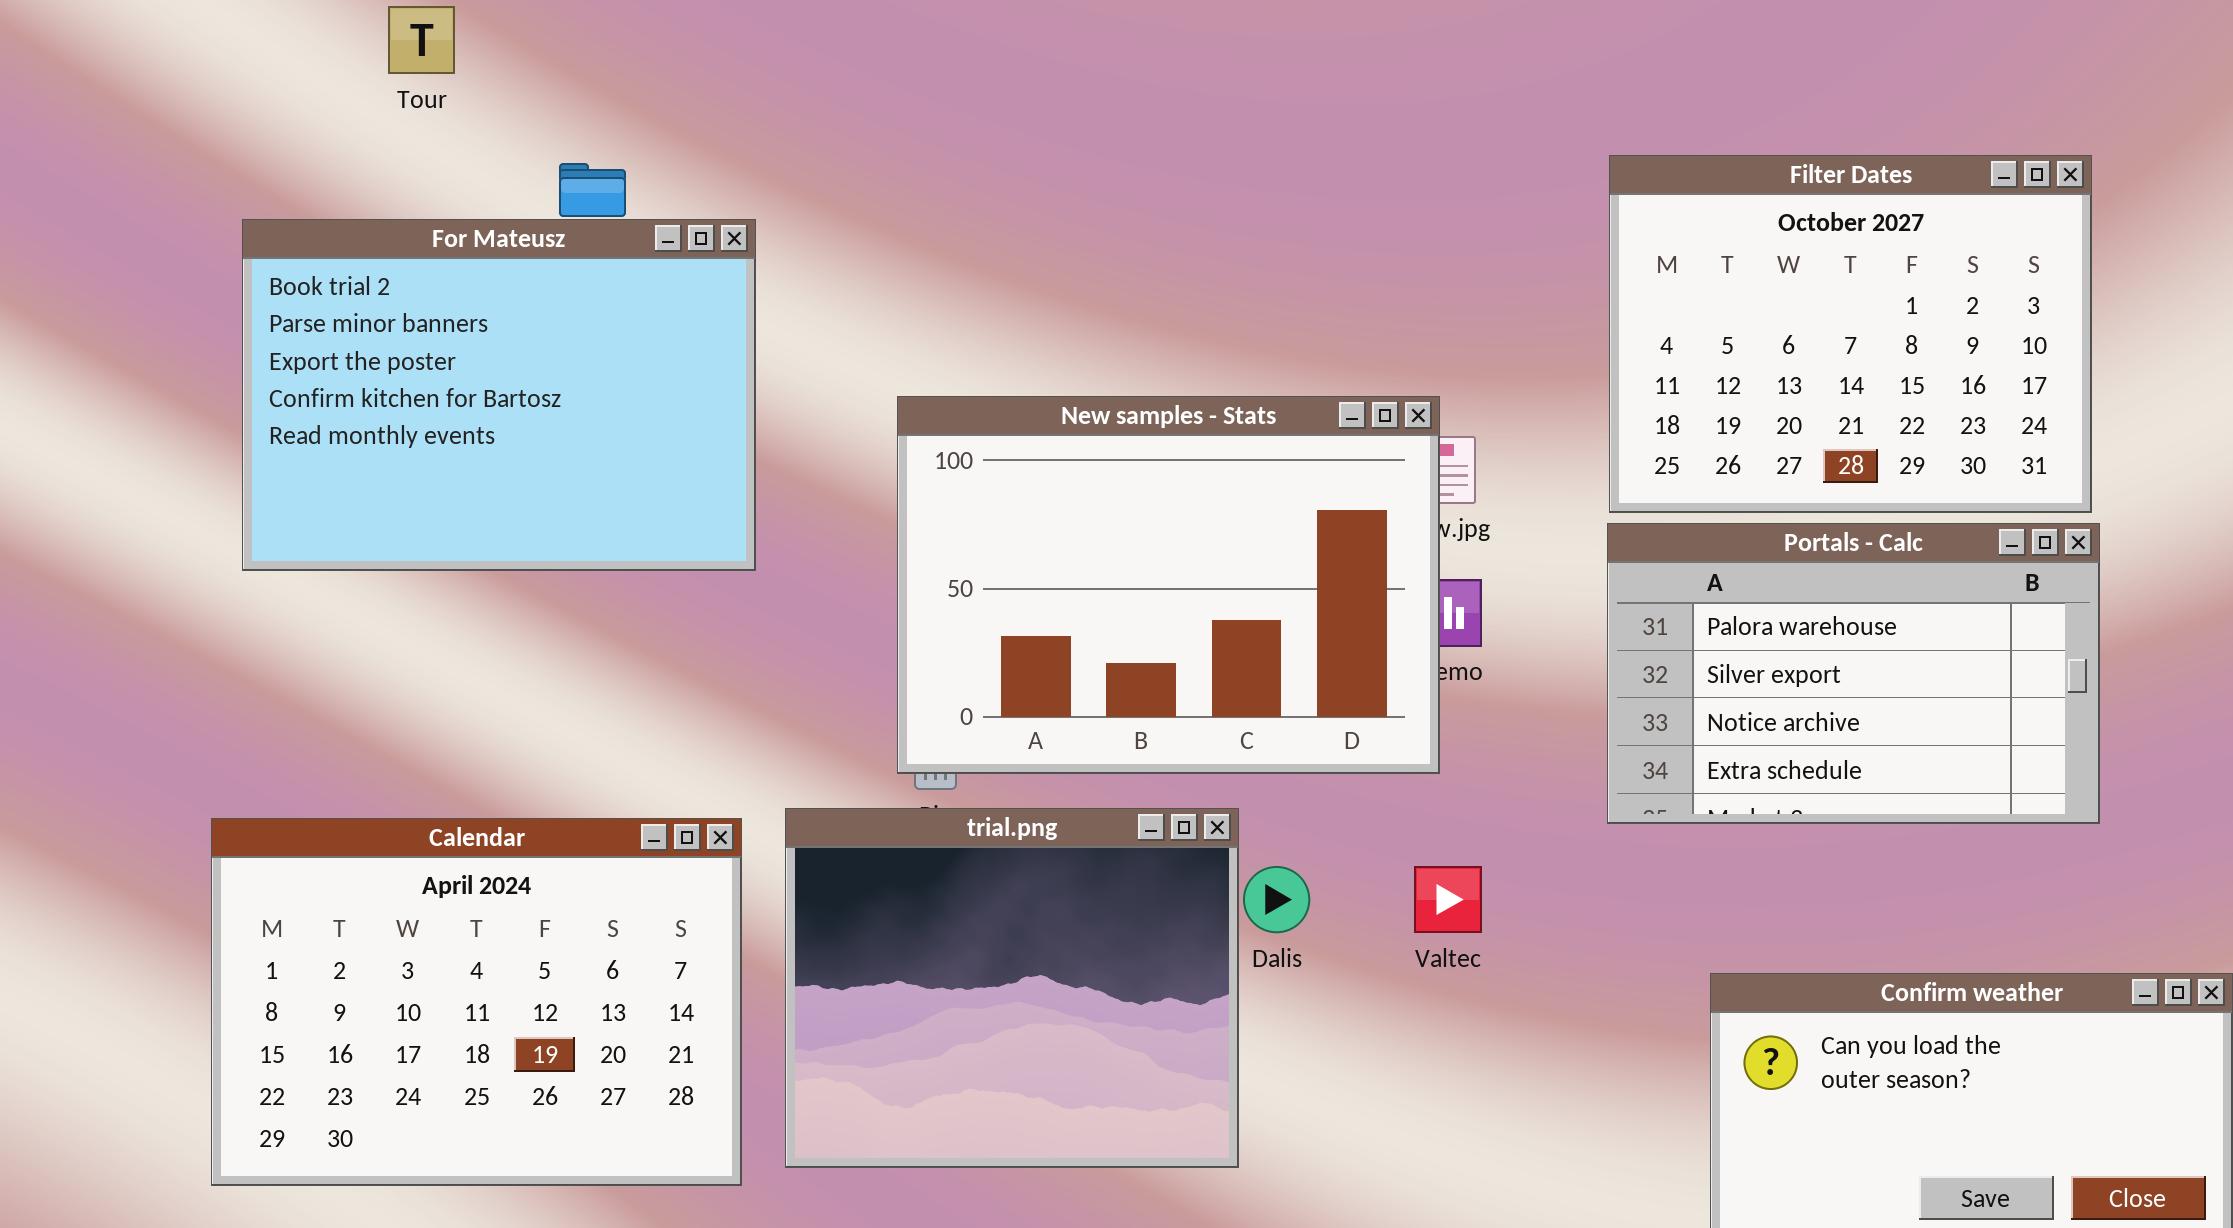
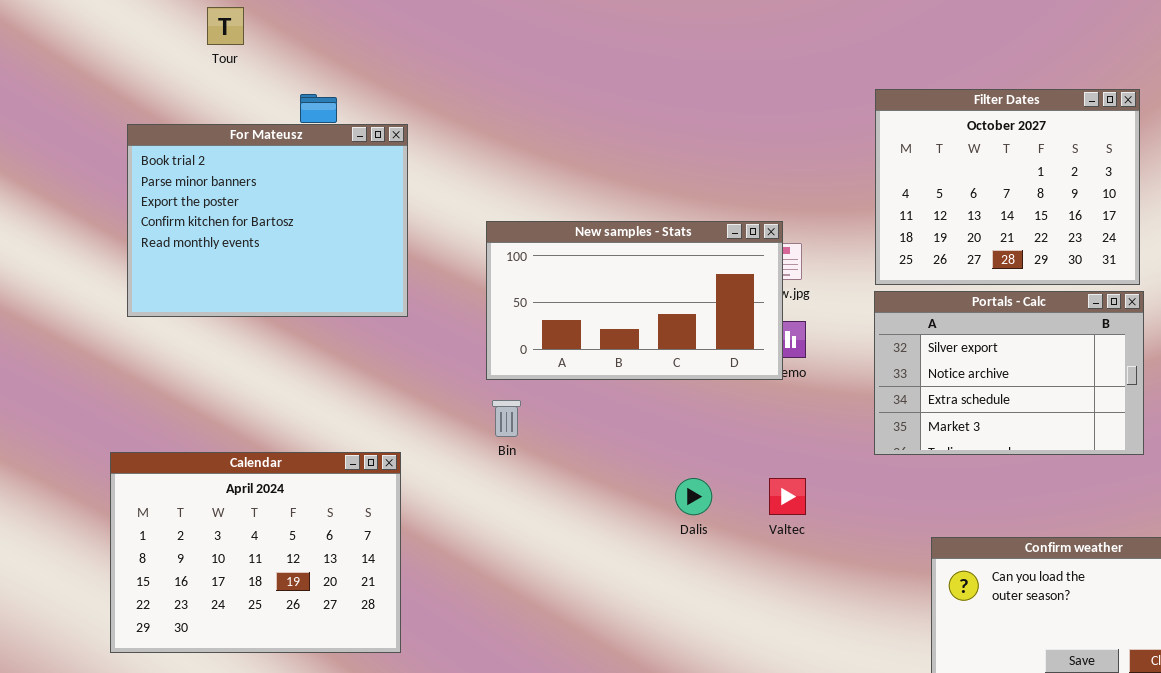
New samples - Stats: [897,396,1440,774] -> [486,221,783,380], resized
Portals - Calc: [1607,523,2100,824] -> [874,291,1144,455], scrolled down 1 row
trial.png: [785,808,1239,1168] -> none, closed

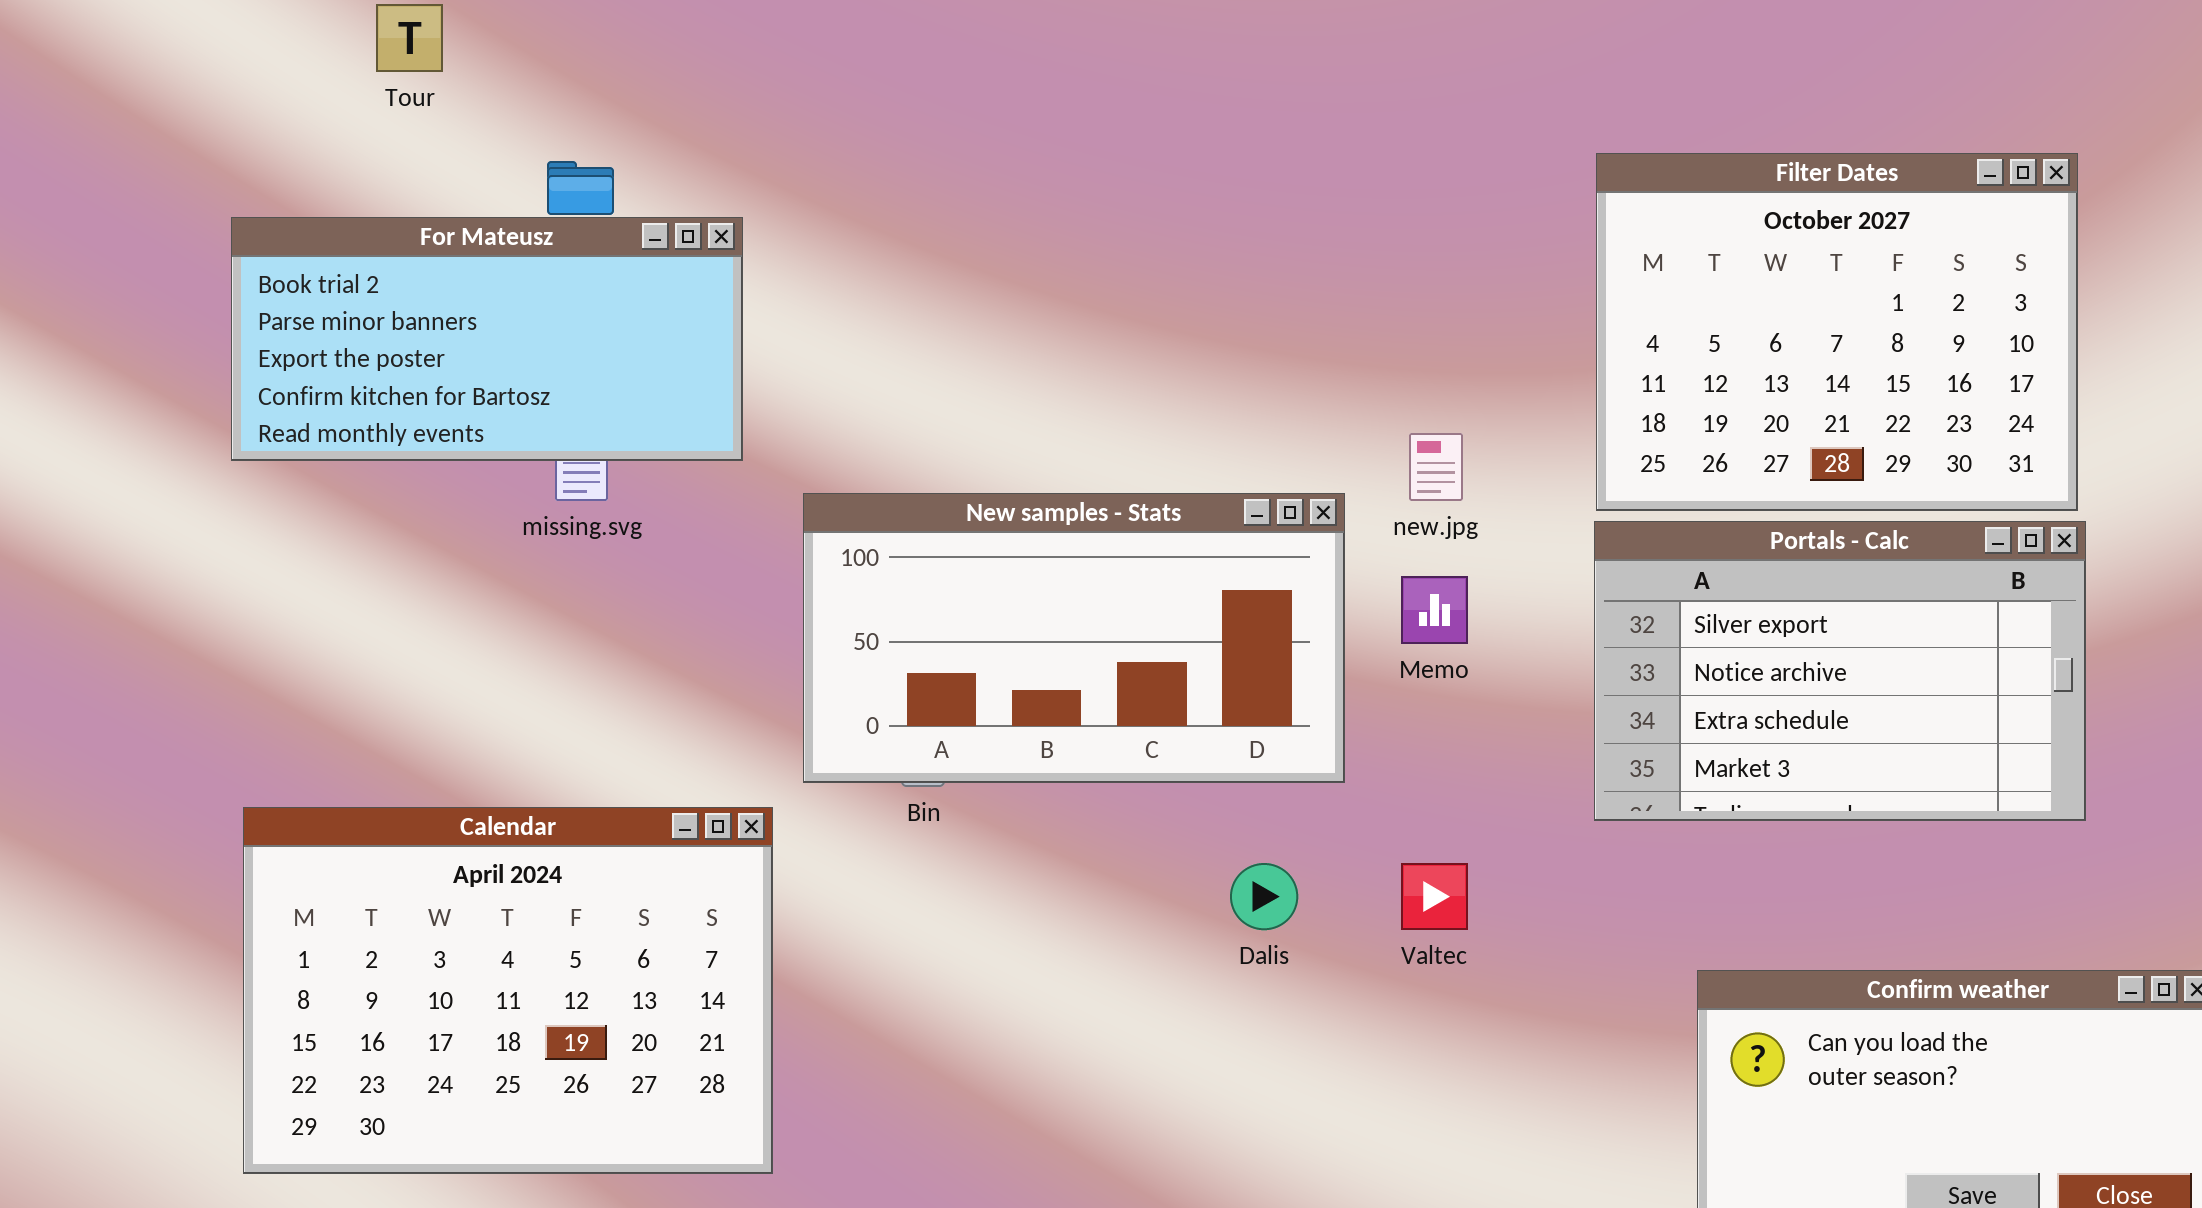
For Mateusz: [127,124,408,317] -> [231,217,743,461], resized
New samples - Stats: [486,221,783,380] -> [803,493,1345,783], moved
Calendar: [110,452,401,653] -> [243,807,773,1174], moved

